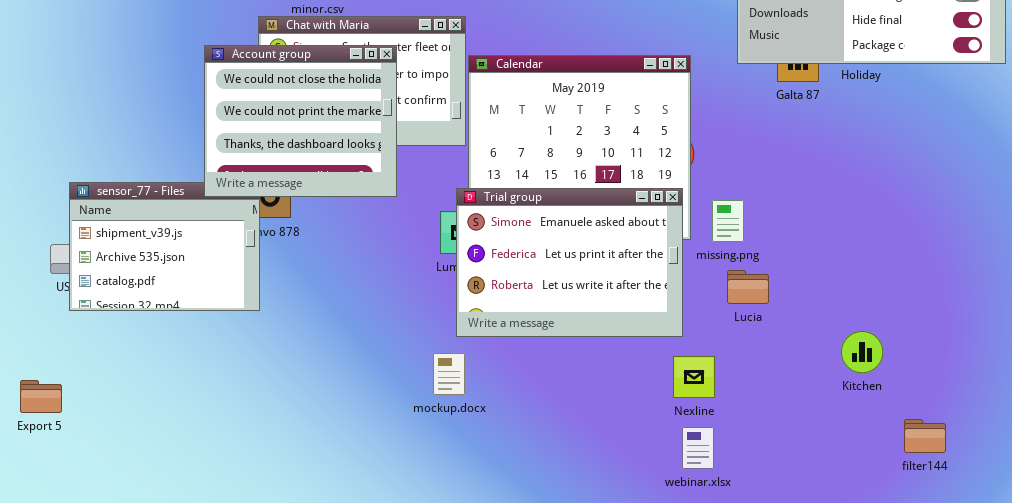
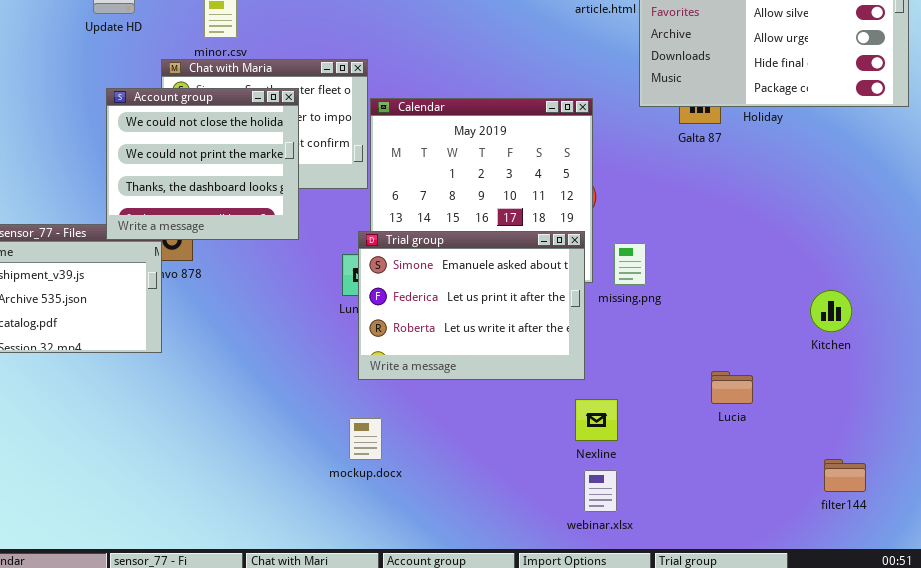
Lucia: [727,270,769,304] -> [711,371,753,404], moved
Kitchen: [841,331,883,373] -> [810,290,852,332], moved
mockup.docx: [433,353,465,395] -> [349,418,382,460], moved
filter144: [904,419,946,453] -> [824,459,866,492], moved

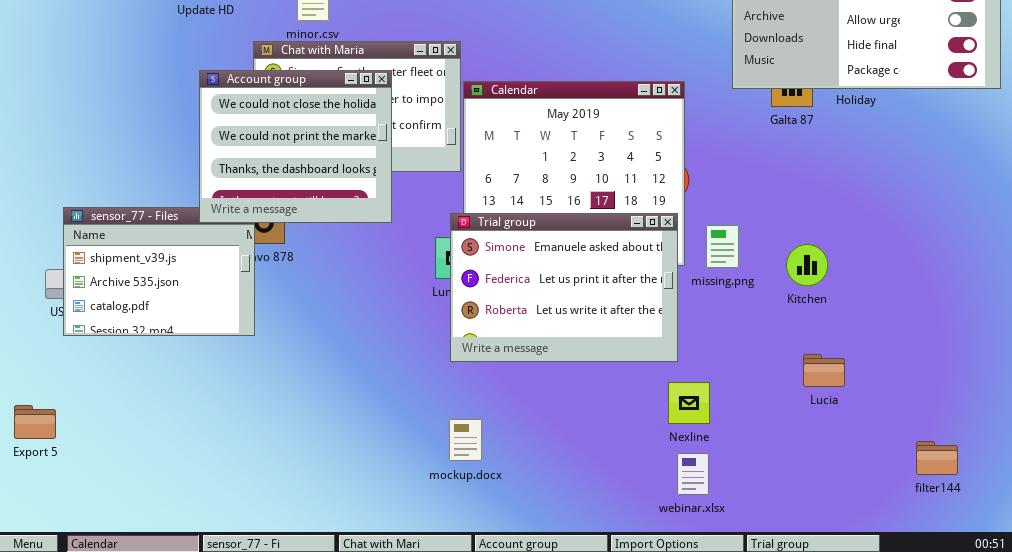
Kitchen: [810,290,852,332] -> [786,244,828,286], moved
mockup.docx: [349,418,382,460] -> [449,419,482,461], moved

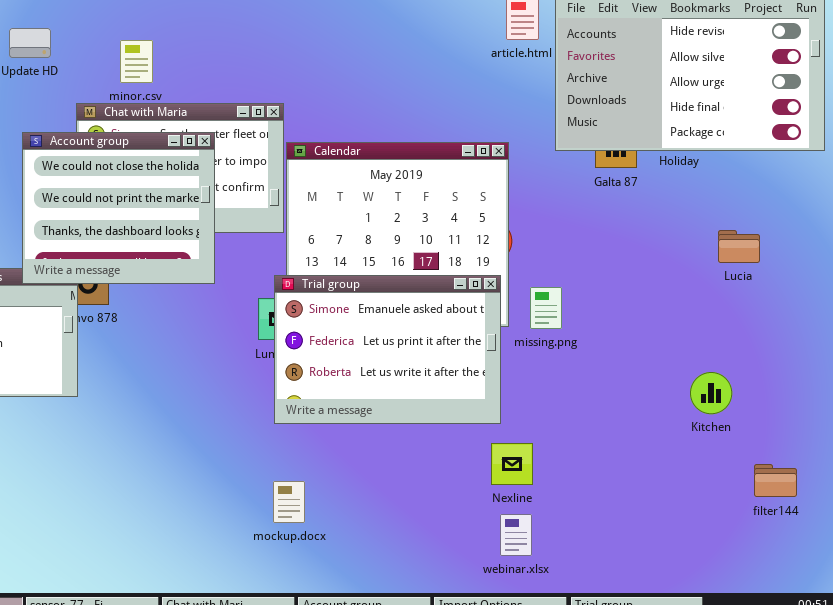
Kitchen: [786,244,828,286] -> [690,372,732,414], moved
Lucia: [803,354,845,387] -> [718,230,760,263], moved
filter144: [916,441,958,475] -> [754,464,797,497], moved

